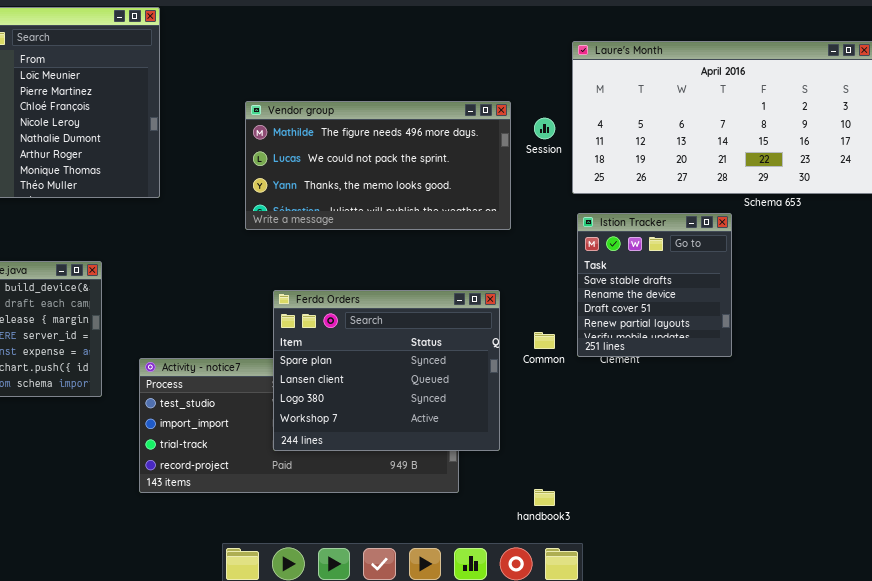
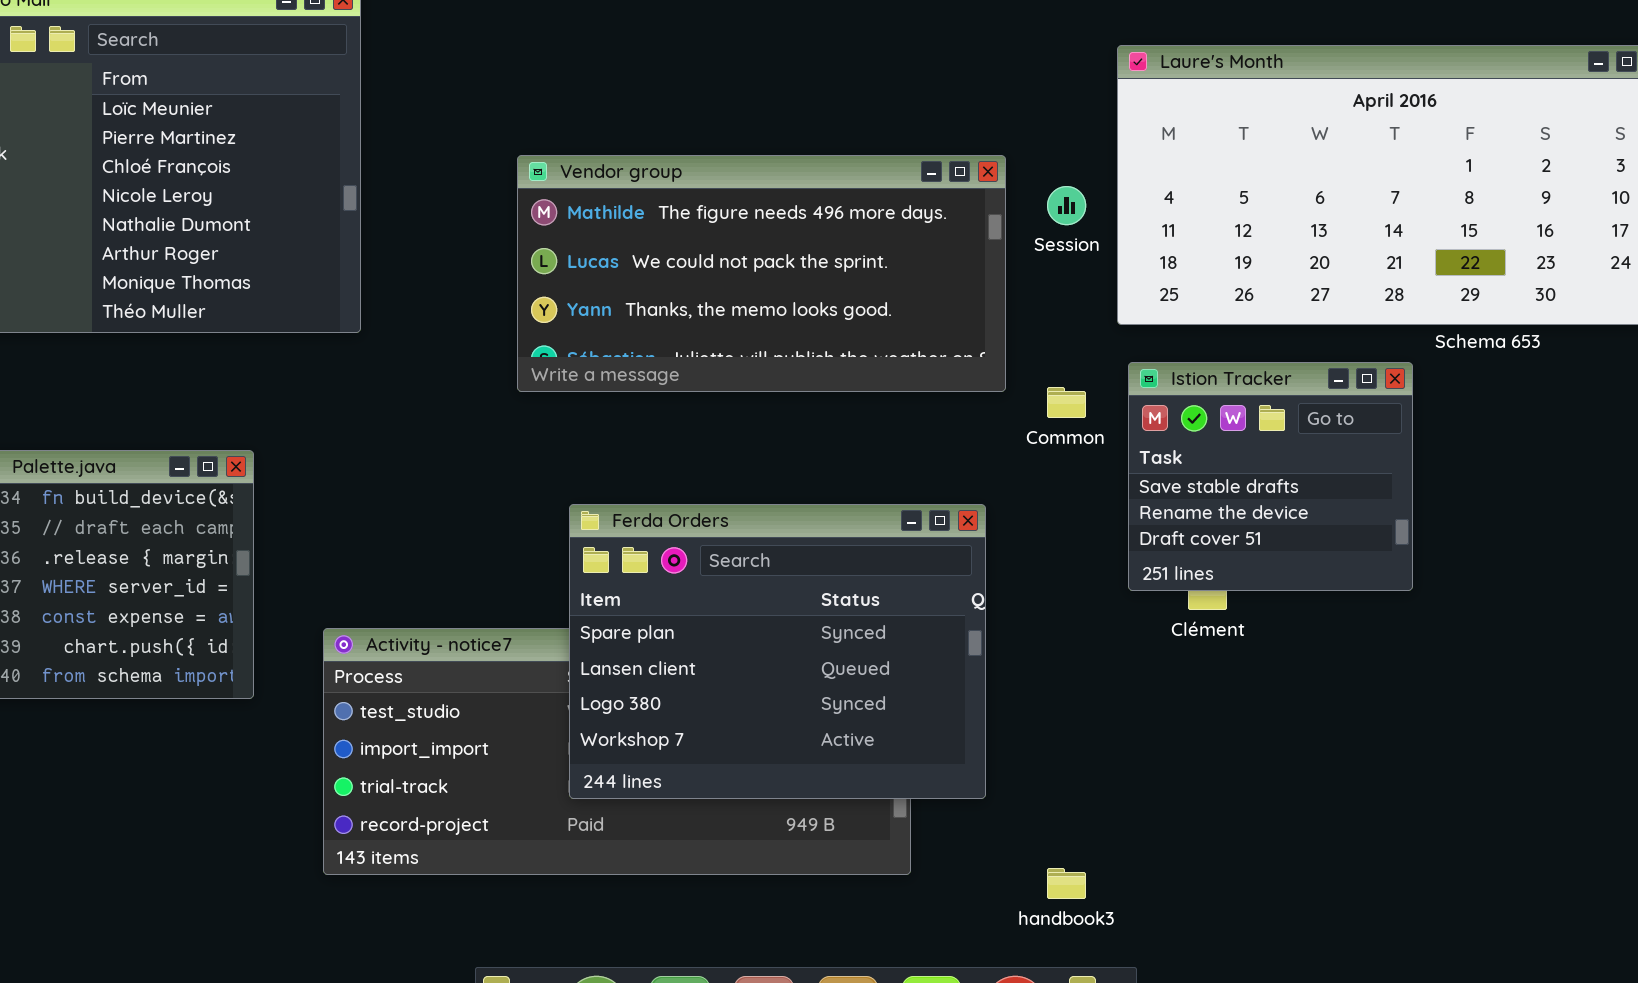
Istion Tracker: [577,213,732,357] -> [1128,362,1413,591], resized
Common: [534,332,555,349] -> [1047,387,1086,418], moved

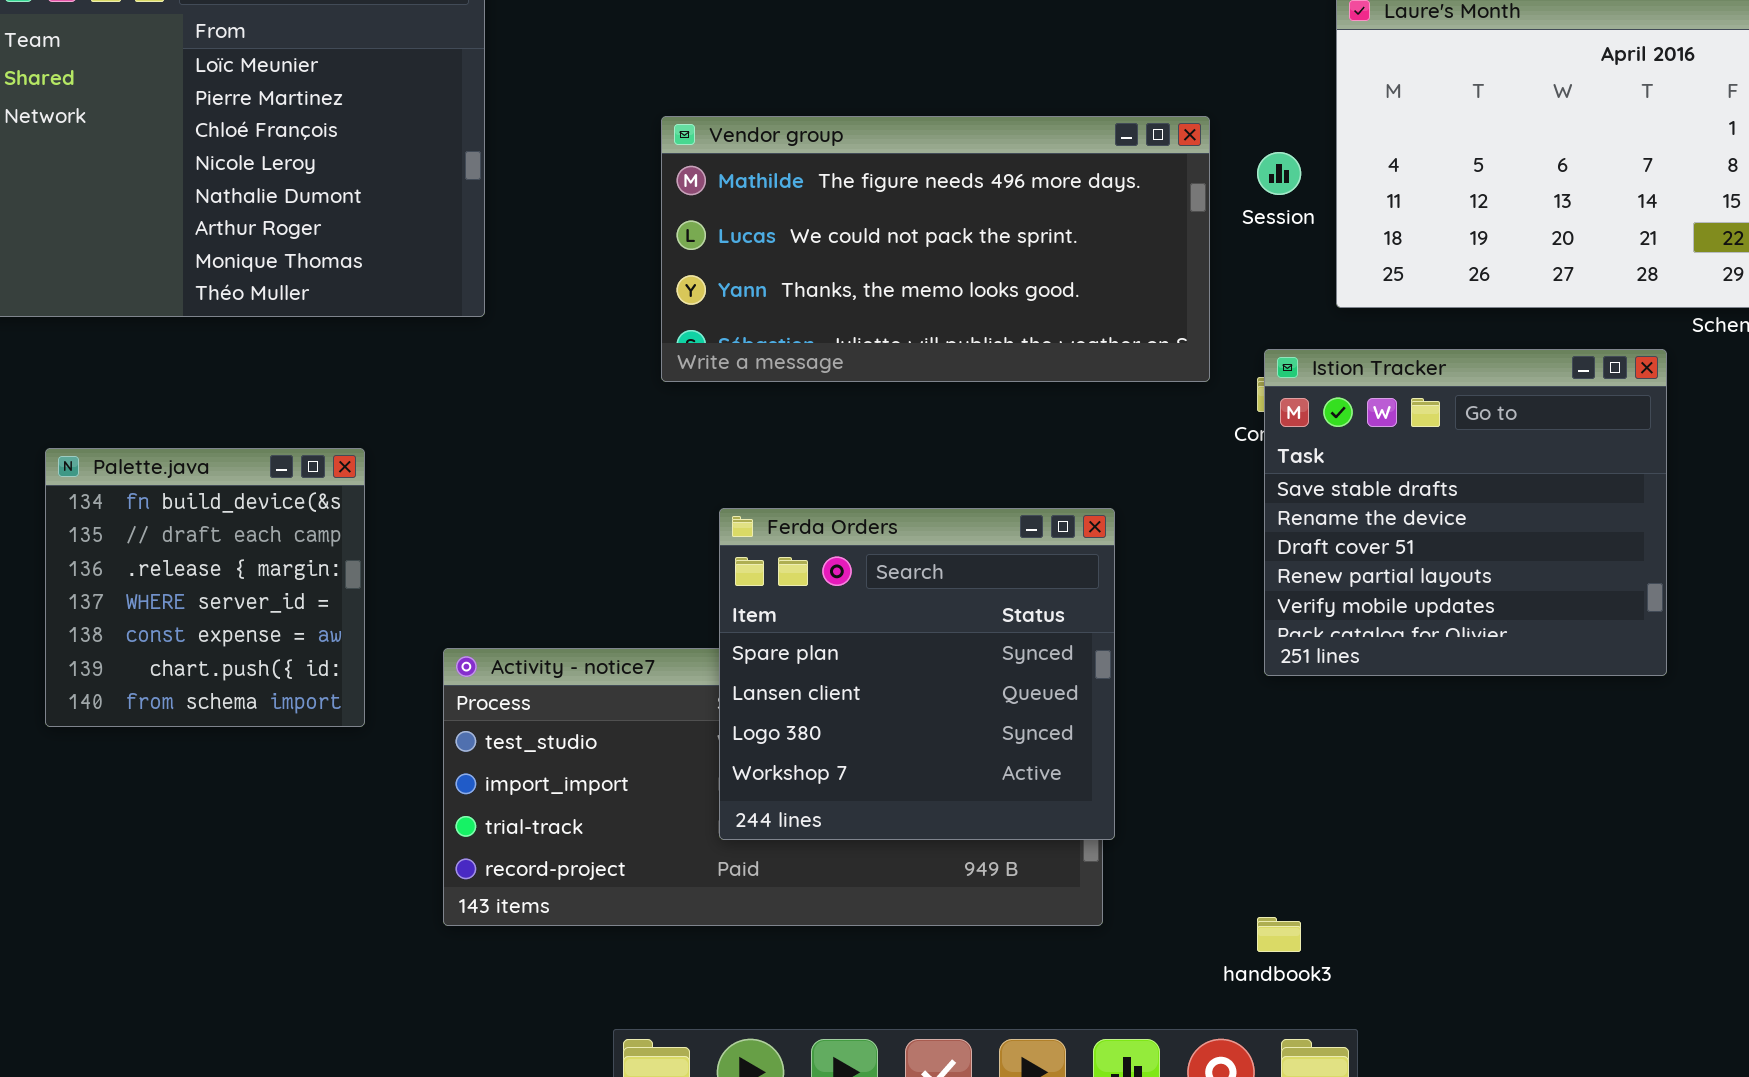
Istion Tracker: [1128,362,1413,591] -> [1264,349,1667,676], resized
Ferda Orders: [569,504,986,799] -> [719,508,1115,840], resized

